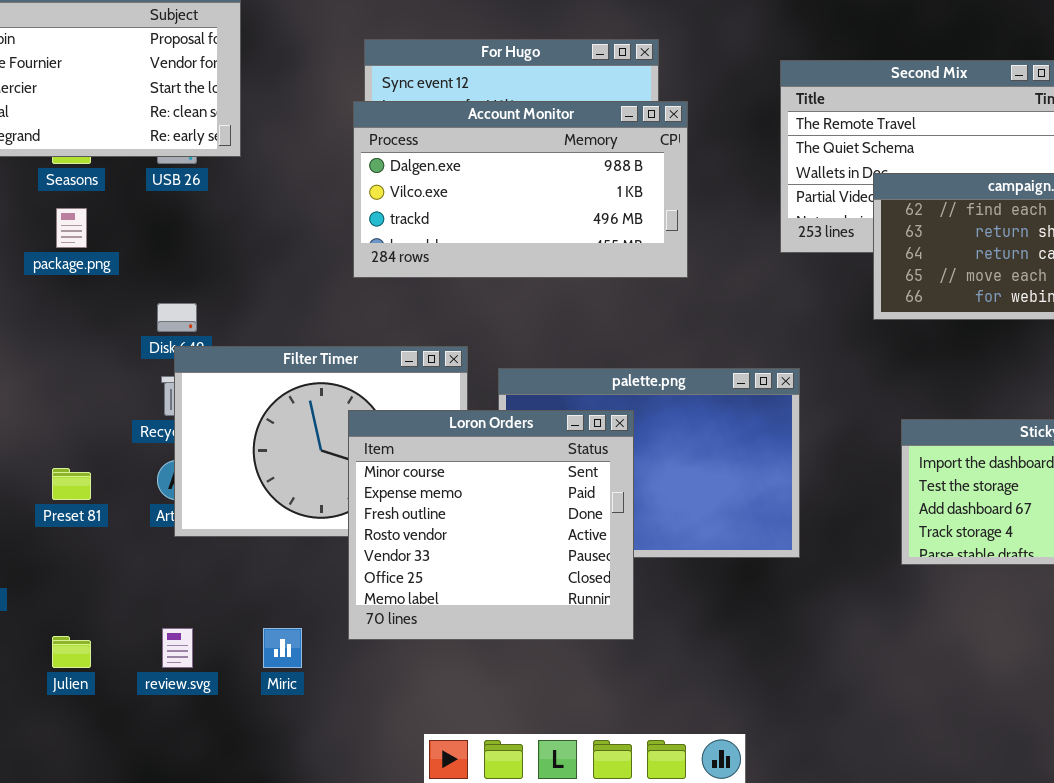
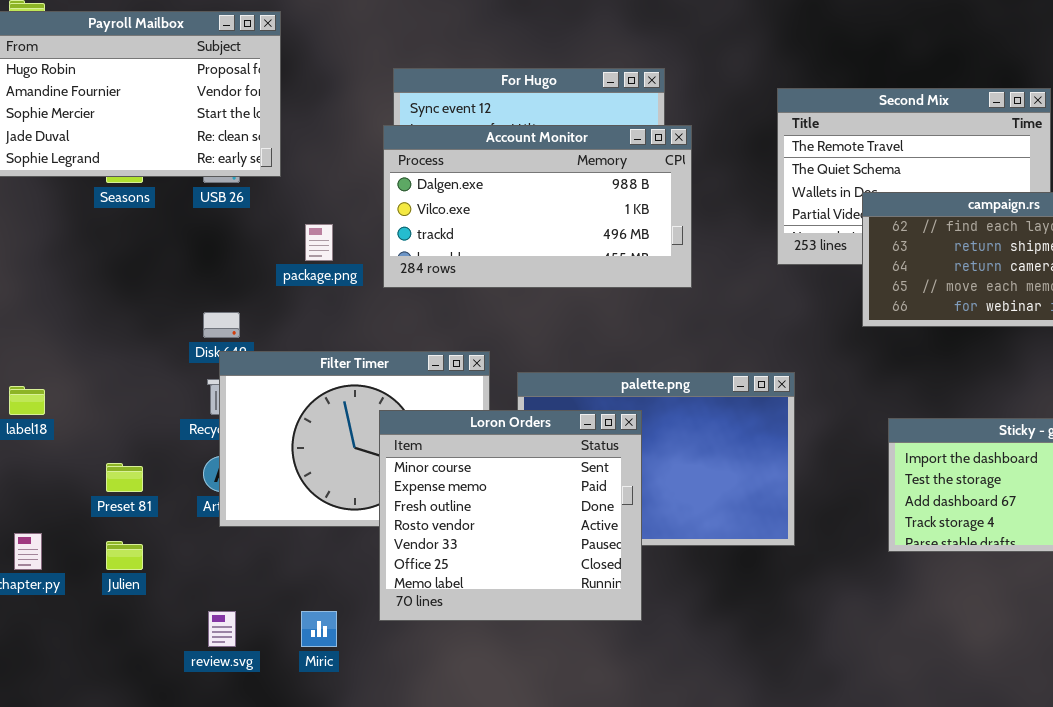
package.png: [56,208,87,248] -> [305,224,333,261], moved
Julien: [52,636,91,668] -> [106,541,143,570], moved

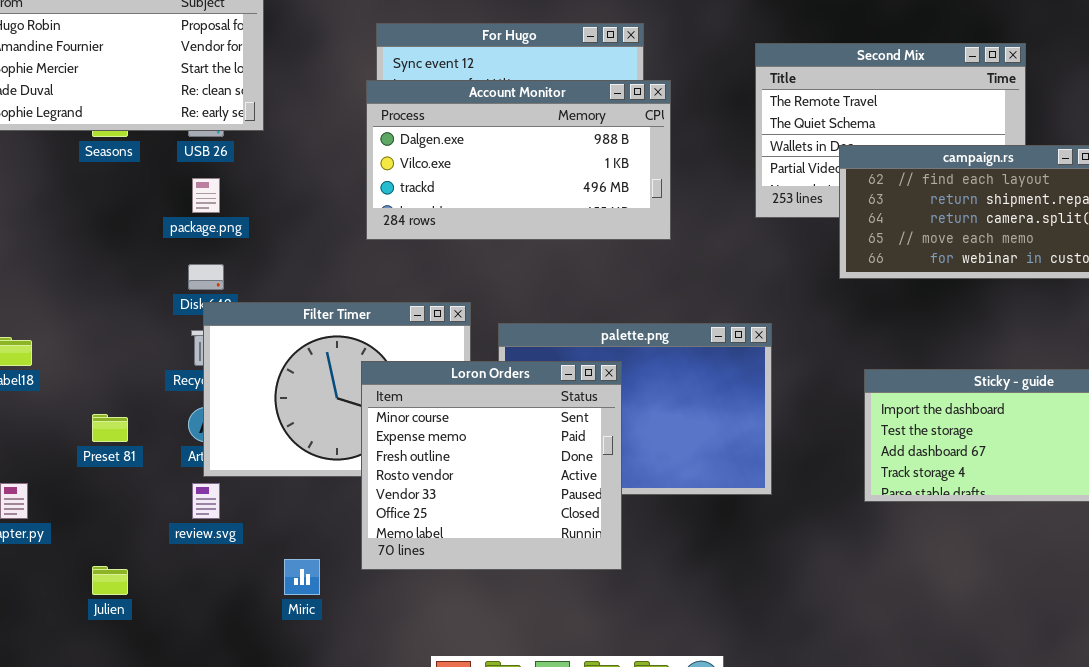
package.png: [305,224,333,261] -> [192,178,220,213], moved
Julien: [106,541,143,570] -> [92,566,128,595], moved
review.svg: [208,611,236,647] -> [192,483,220,519], moved

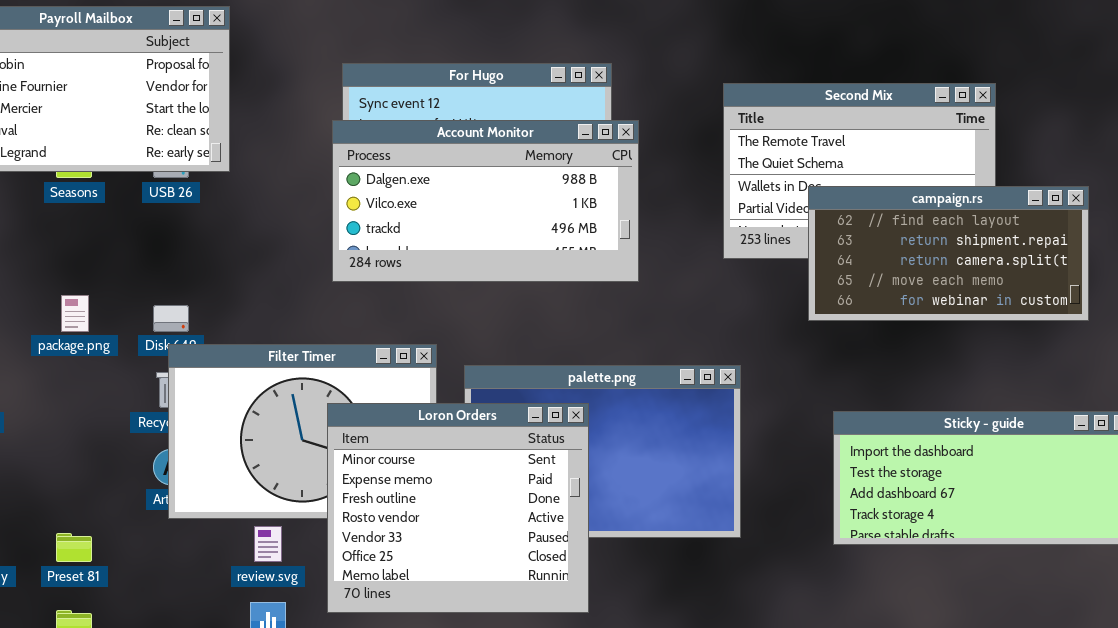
package.png: [192,178,220,213] -> [61,295,89,332], moved
Preset 81: [92,414,128,442] -> [56,533,92,562], moved
review.svg: [192,483,220,519] -> [254,526,282,562], moved

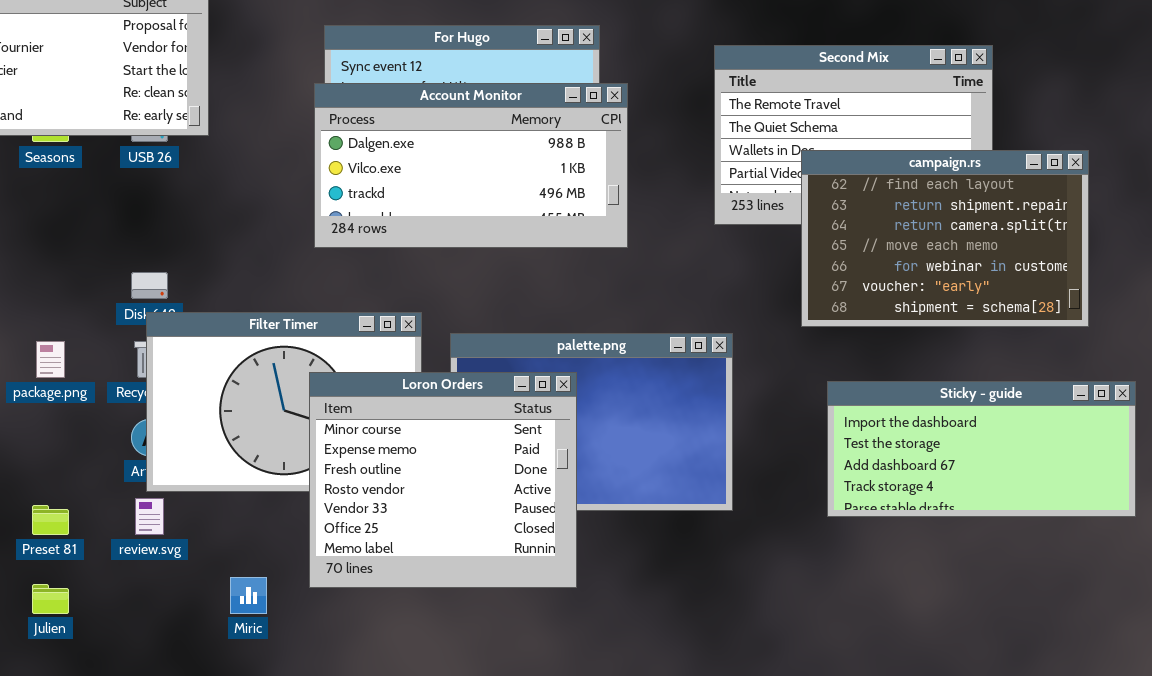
campaign.rs: [808,186,1089,321] -> [801,150,1089,327], resized
package.png: [61,295,89,332] -> [36,341,65,378], moved
review.svg: [254,526,282,562] -> [135,498,164,535], moved

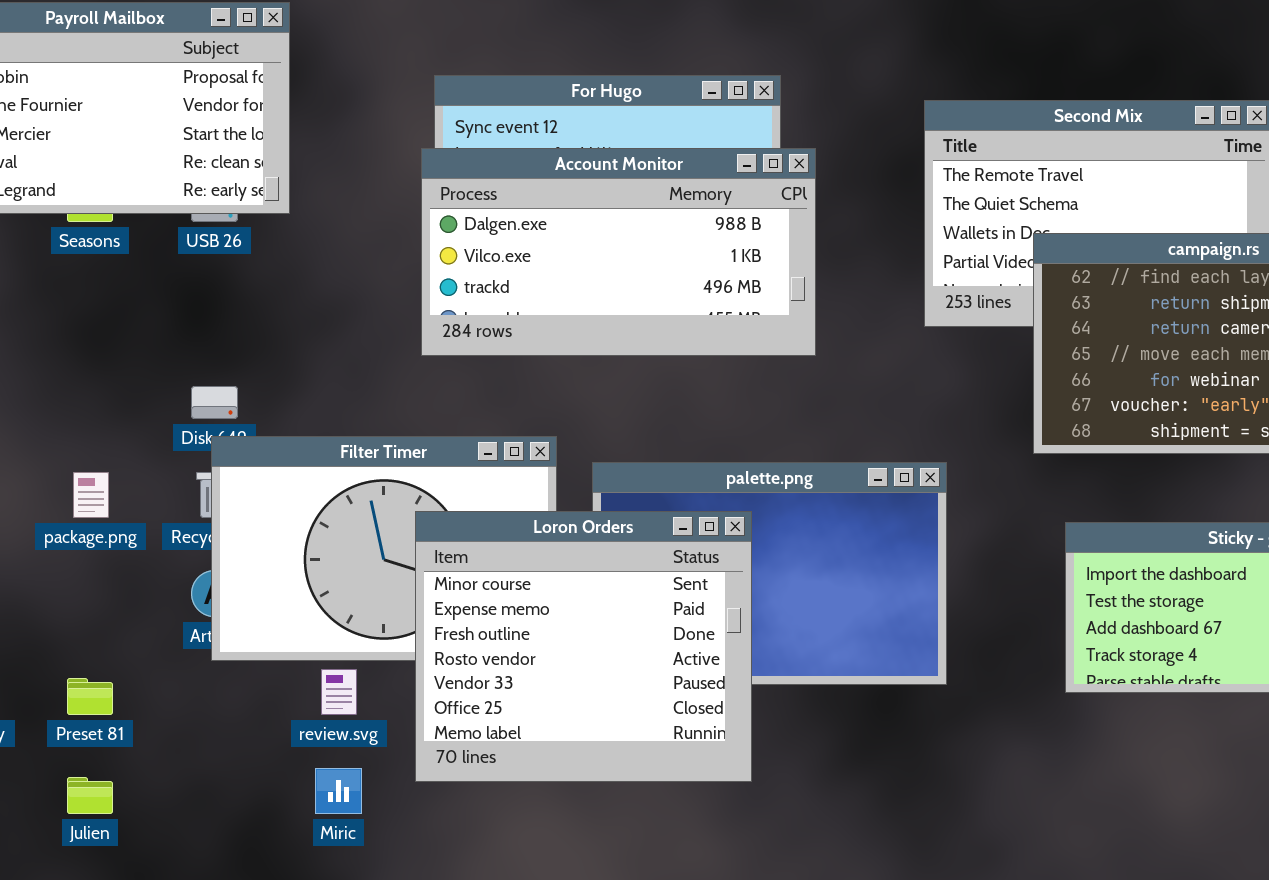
review.svg: [135,498,164,535] -> [321,669,357,715], moved

